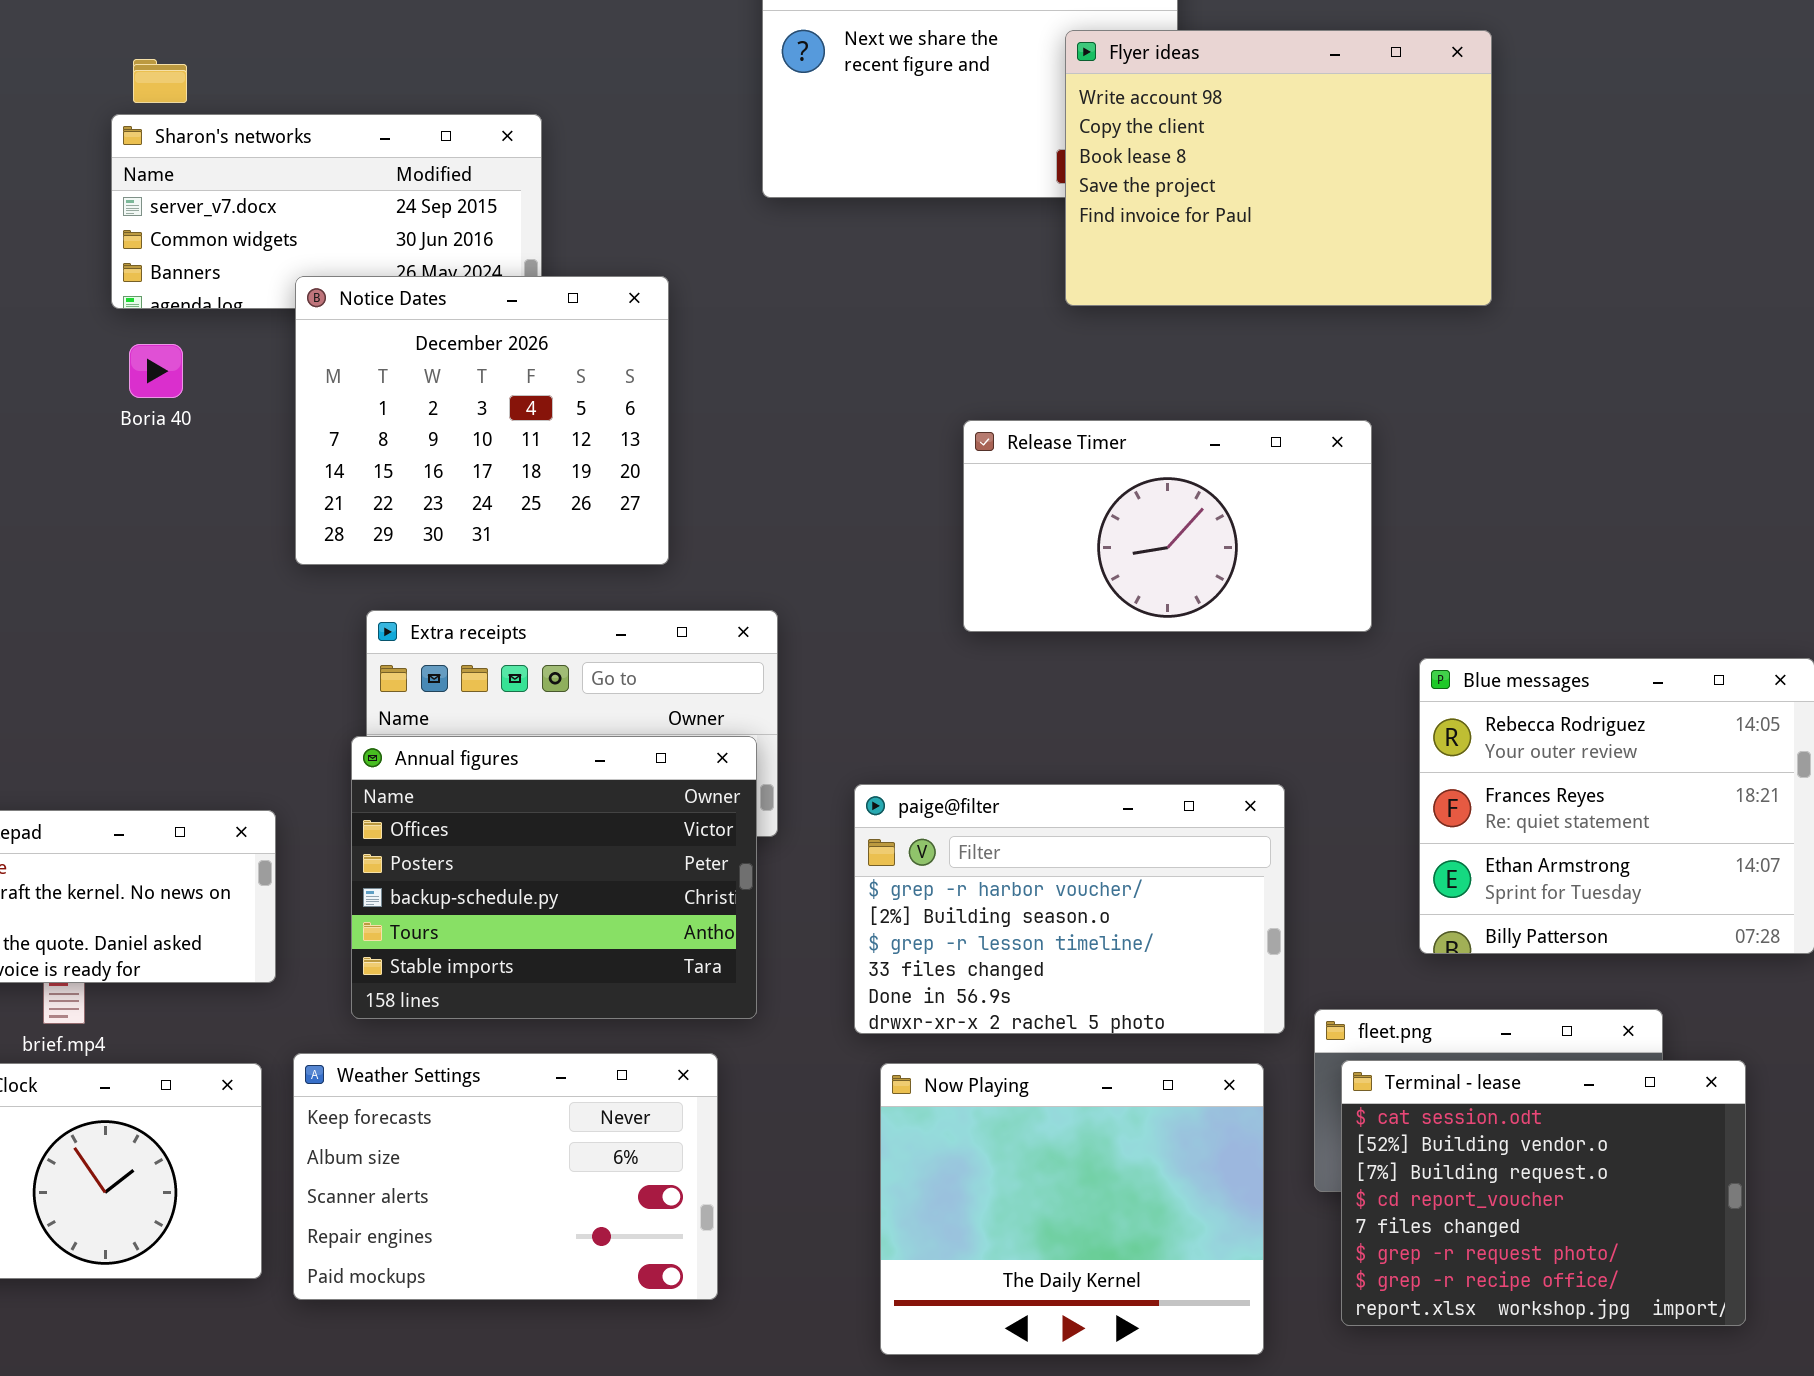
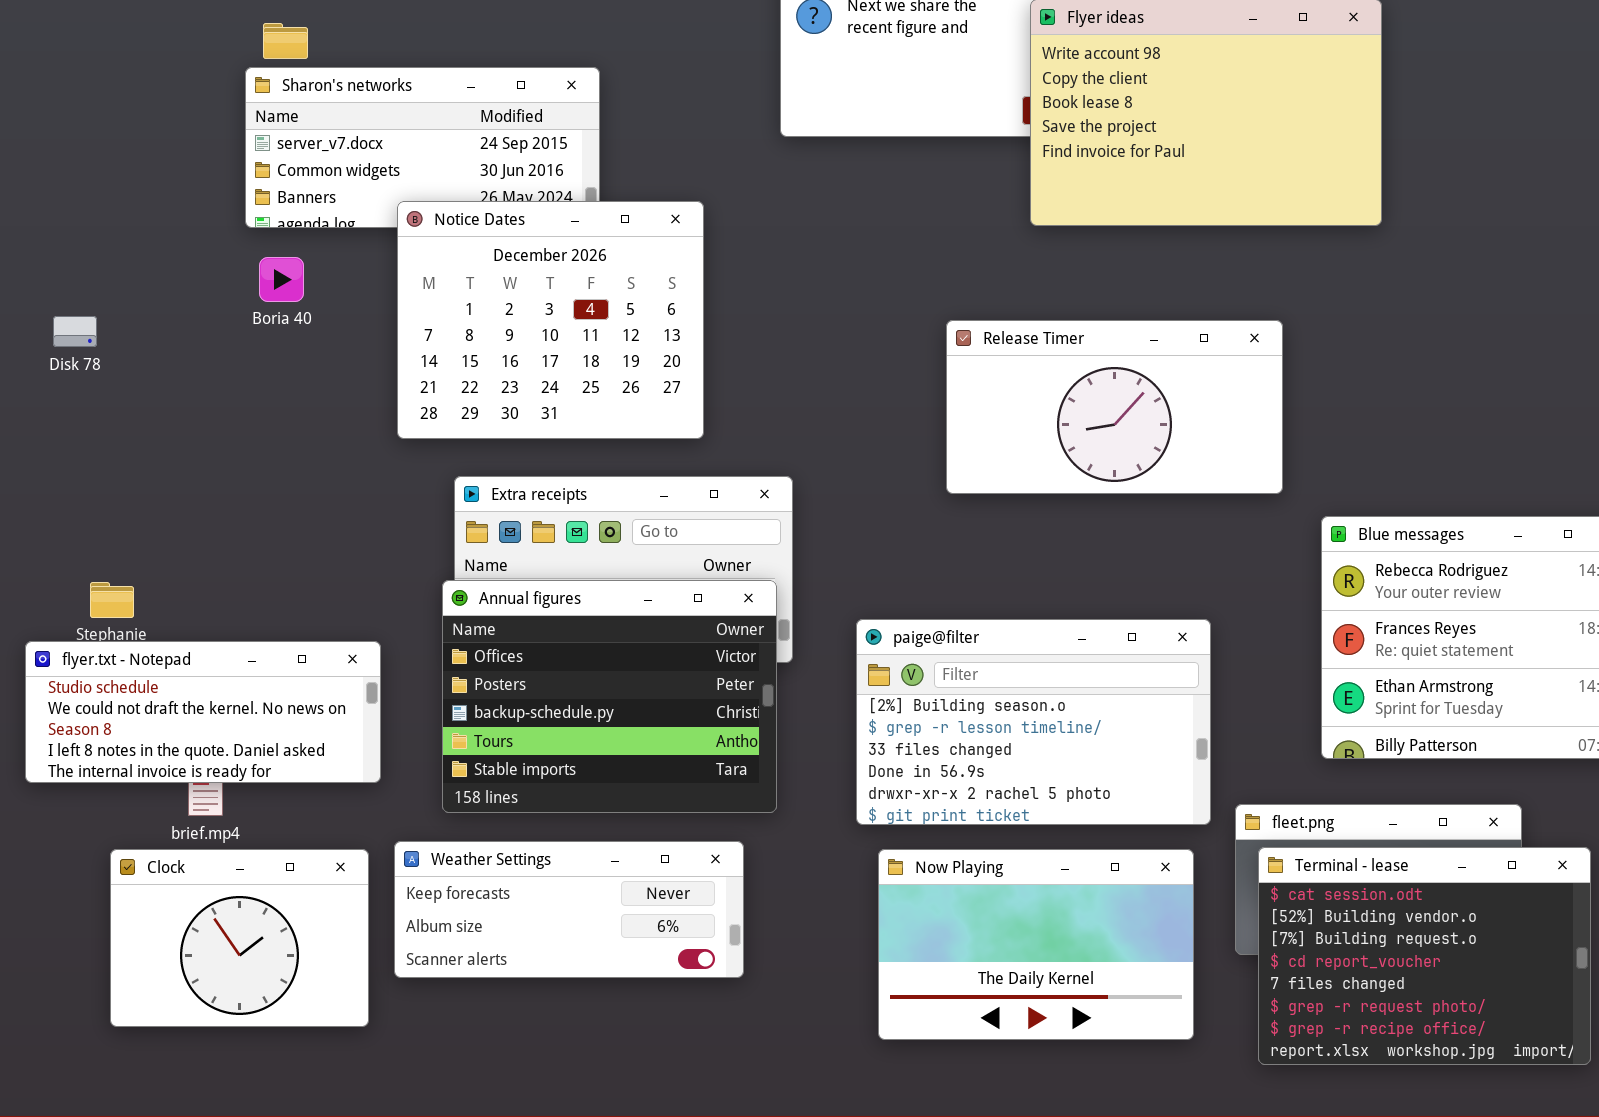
paige@filter: [854,784,1285,1034] -> [856,619,1211,825], scrolled down 1 row
Weather Settings: [293,1053,718,1300] -> [394,841,744,978], resized
Now Playing: [880,1063,1264,1355] -> [878,849,1194,1040], resized

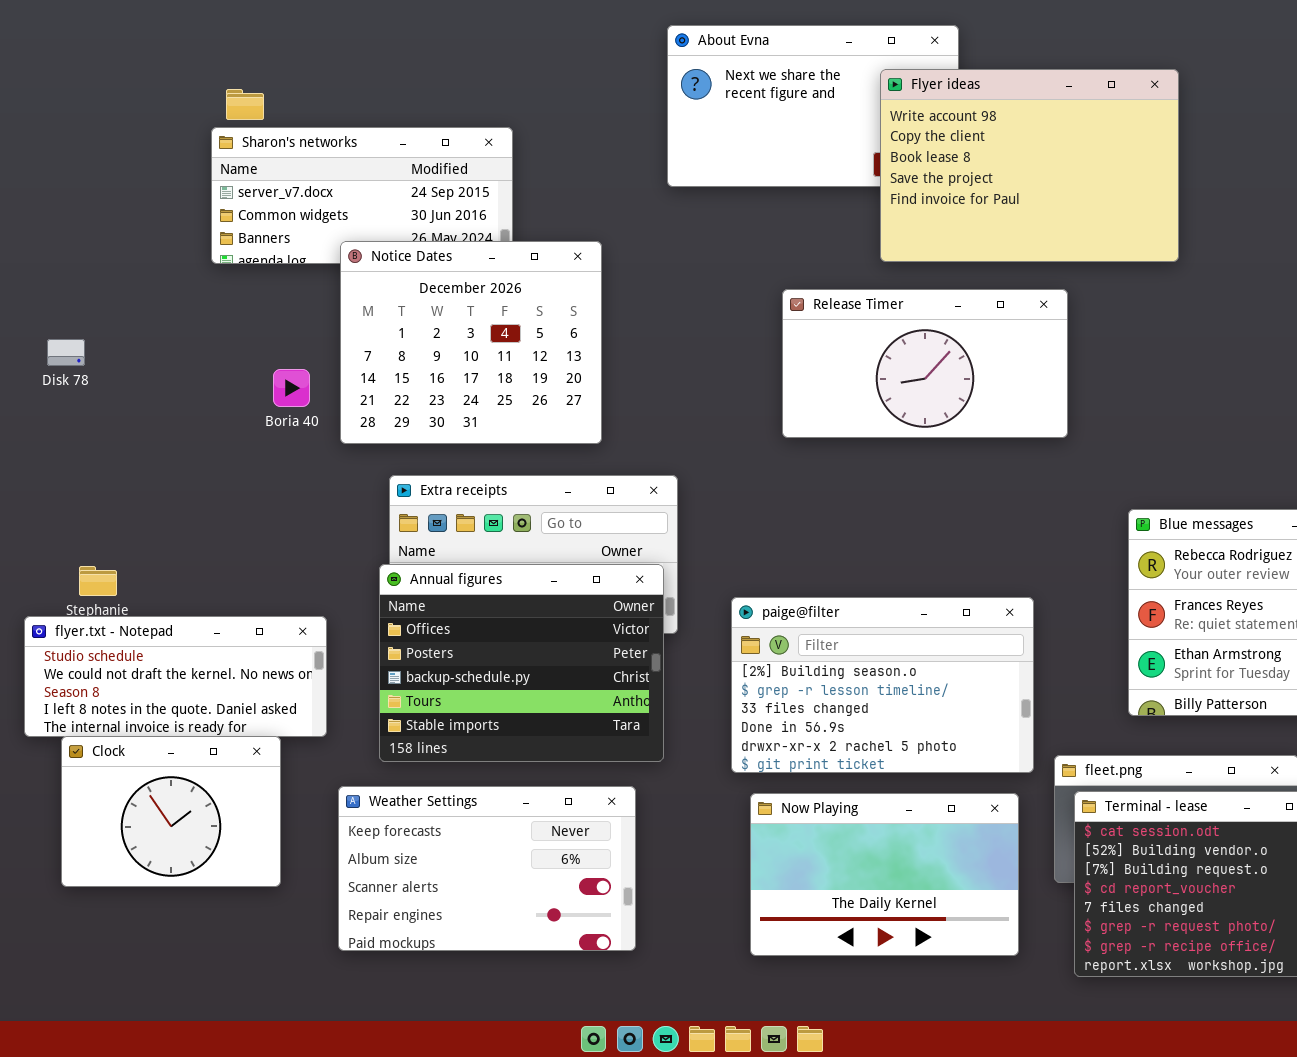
Boria 40: [259,257,304,302] -> [273,369,310,407], moved
Release Timer: [946,320,1283,494] -> [782,289,1068,438], moved
Weather Settings: [394,841,744,978] -> [338,786,636,951], resized
Clock: [110,849,369,1027] -> [61,736,281,887], moved

